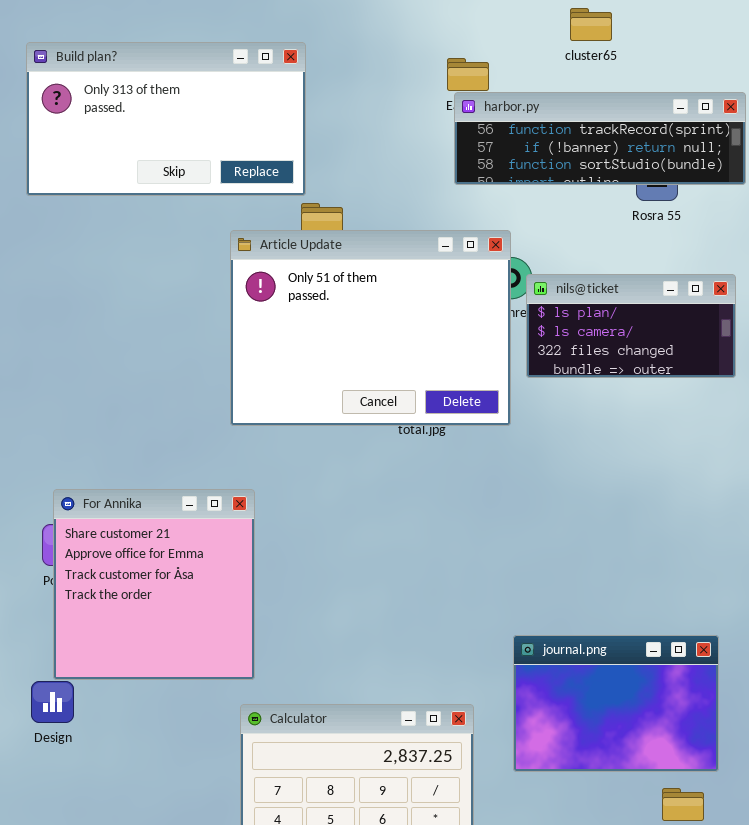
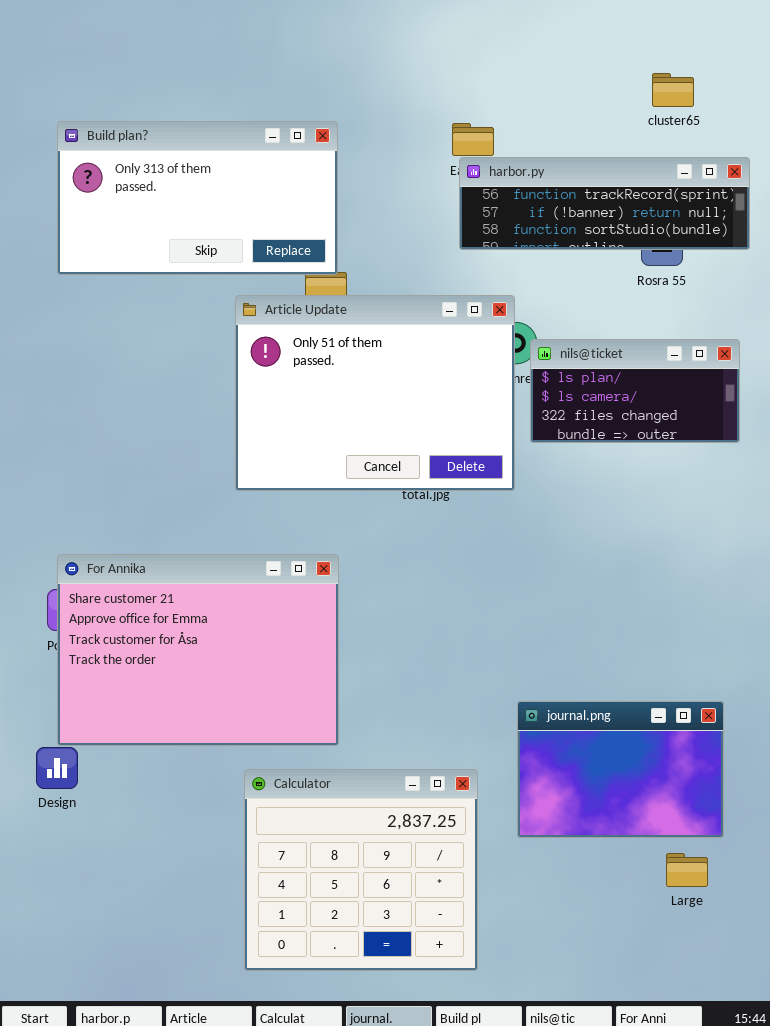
cluster65: [570,8,612,41] -> [652,73,694,107], moved
Build plan?: [26,42,306,196] -> [57,121,338,275], moved
For Annika: [53,489,255,680] -> [57,554,339,746], resized

